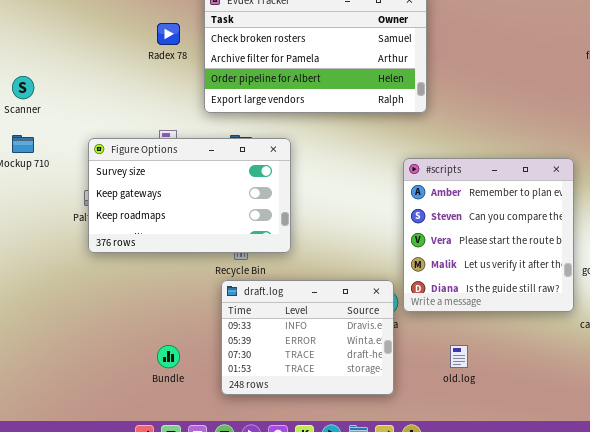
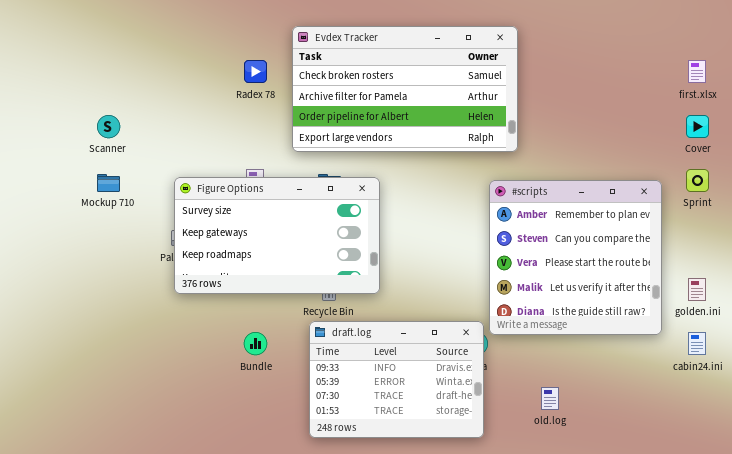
#scripts: [403,158,574,312] -> [489,180,662,335], moved
Bundle: [157,345,180,368] -> [244,332,267,355], moved

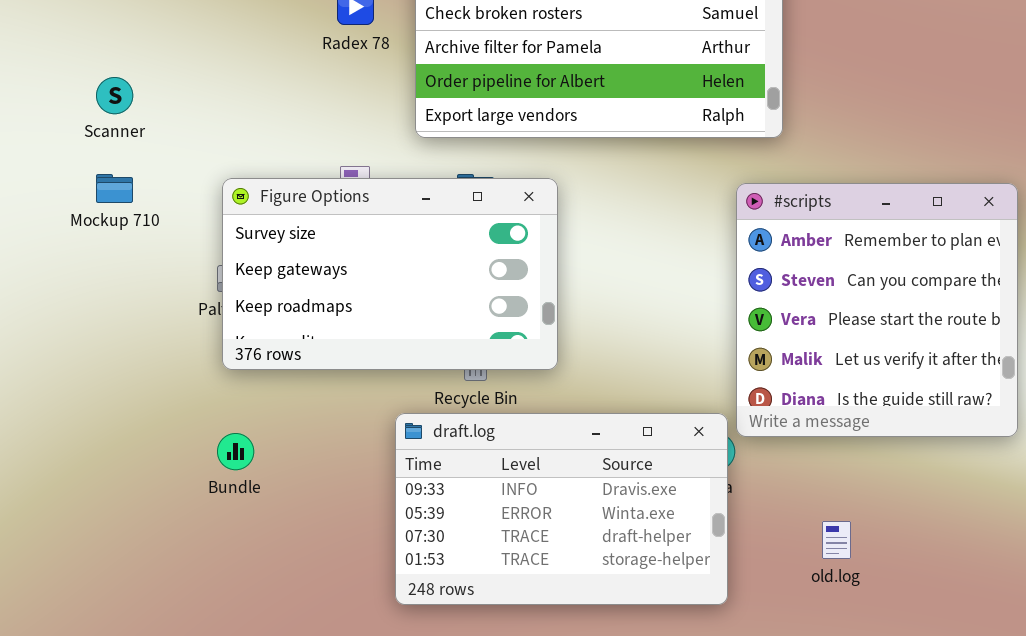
draft.log: [309,321,484,438] -> [395,413,728,605], resized
Bundle: [244,332,267,355] -> [217,433,254,470], moved

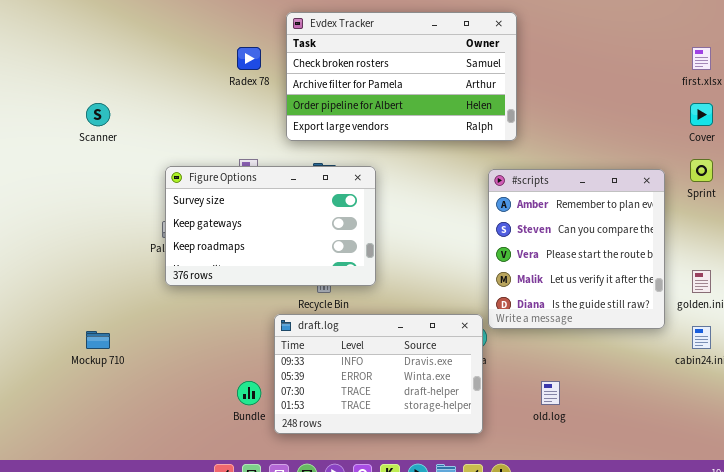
Mockup 710: [96,174,133,203] -> [86,331,110,349], moved
Bundle: [217,433,254,470] -> [237,381,261,405], moved

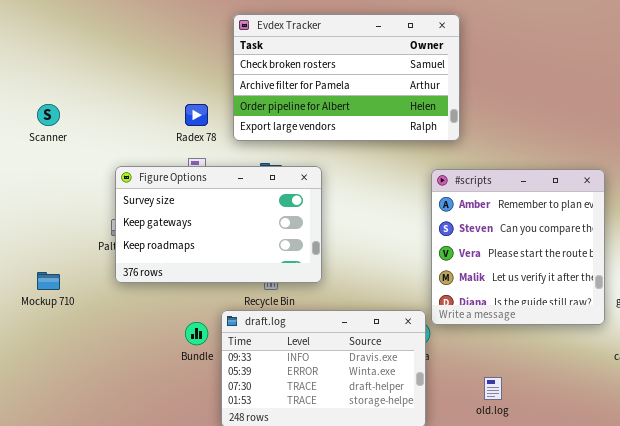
Radex 78: [237,47,261,70] -> [185,104,208,126], moved
Mockup 710: [86,331,110,349] -> [37,272,60,290], moved
Bundle: [237,381,261,405] -> [185,322,208,345], moved

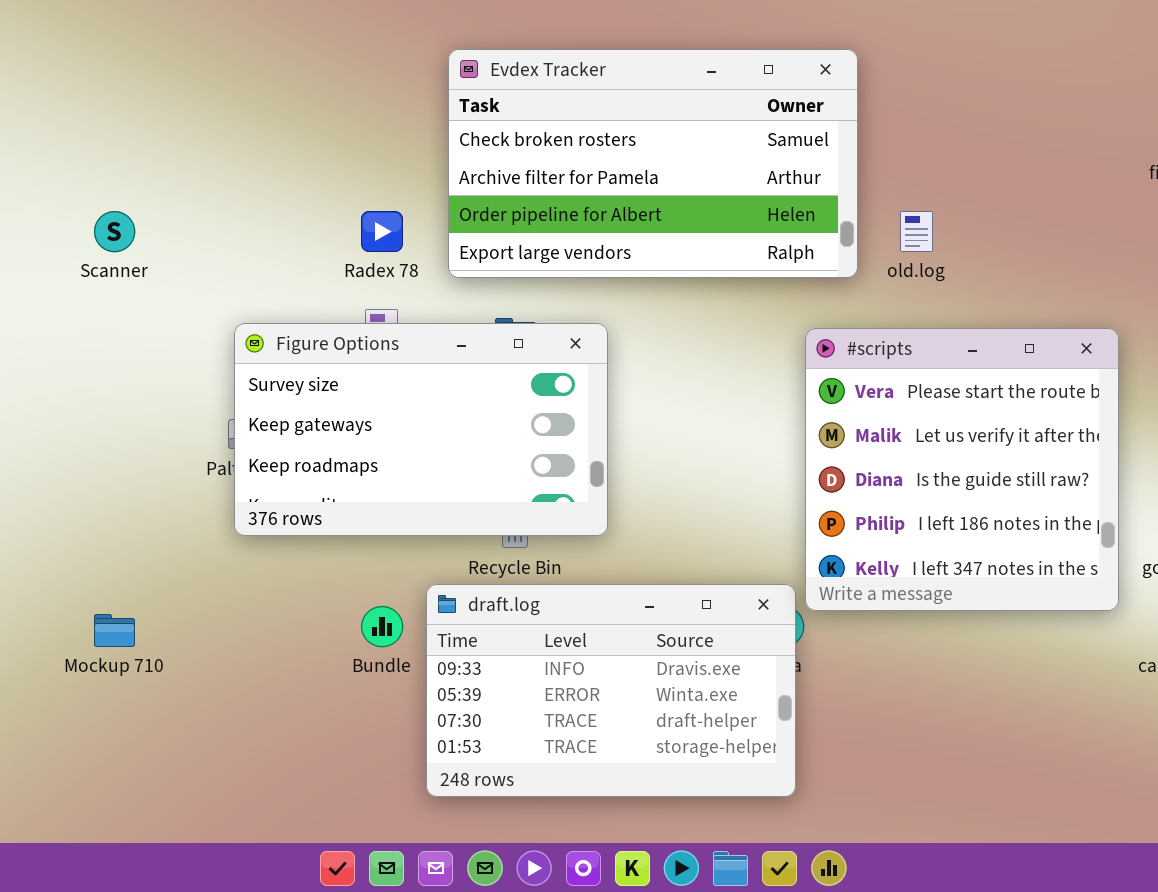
#scripts: [431,169,605,325] -> [805,328,1119,611], scrolled down 2 rows
Mockup 710: [37,272,60,290] -> [94,614,135,647], moved
old.log: [484,377,502,400] -> [900,211,933,252], moved

